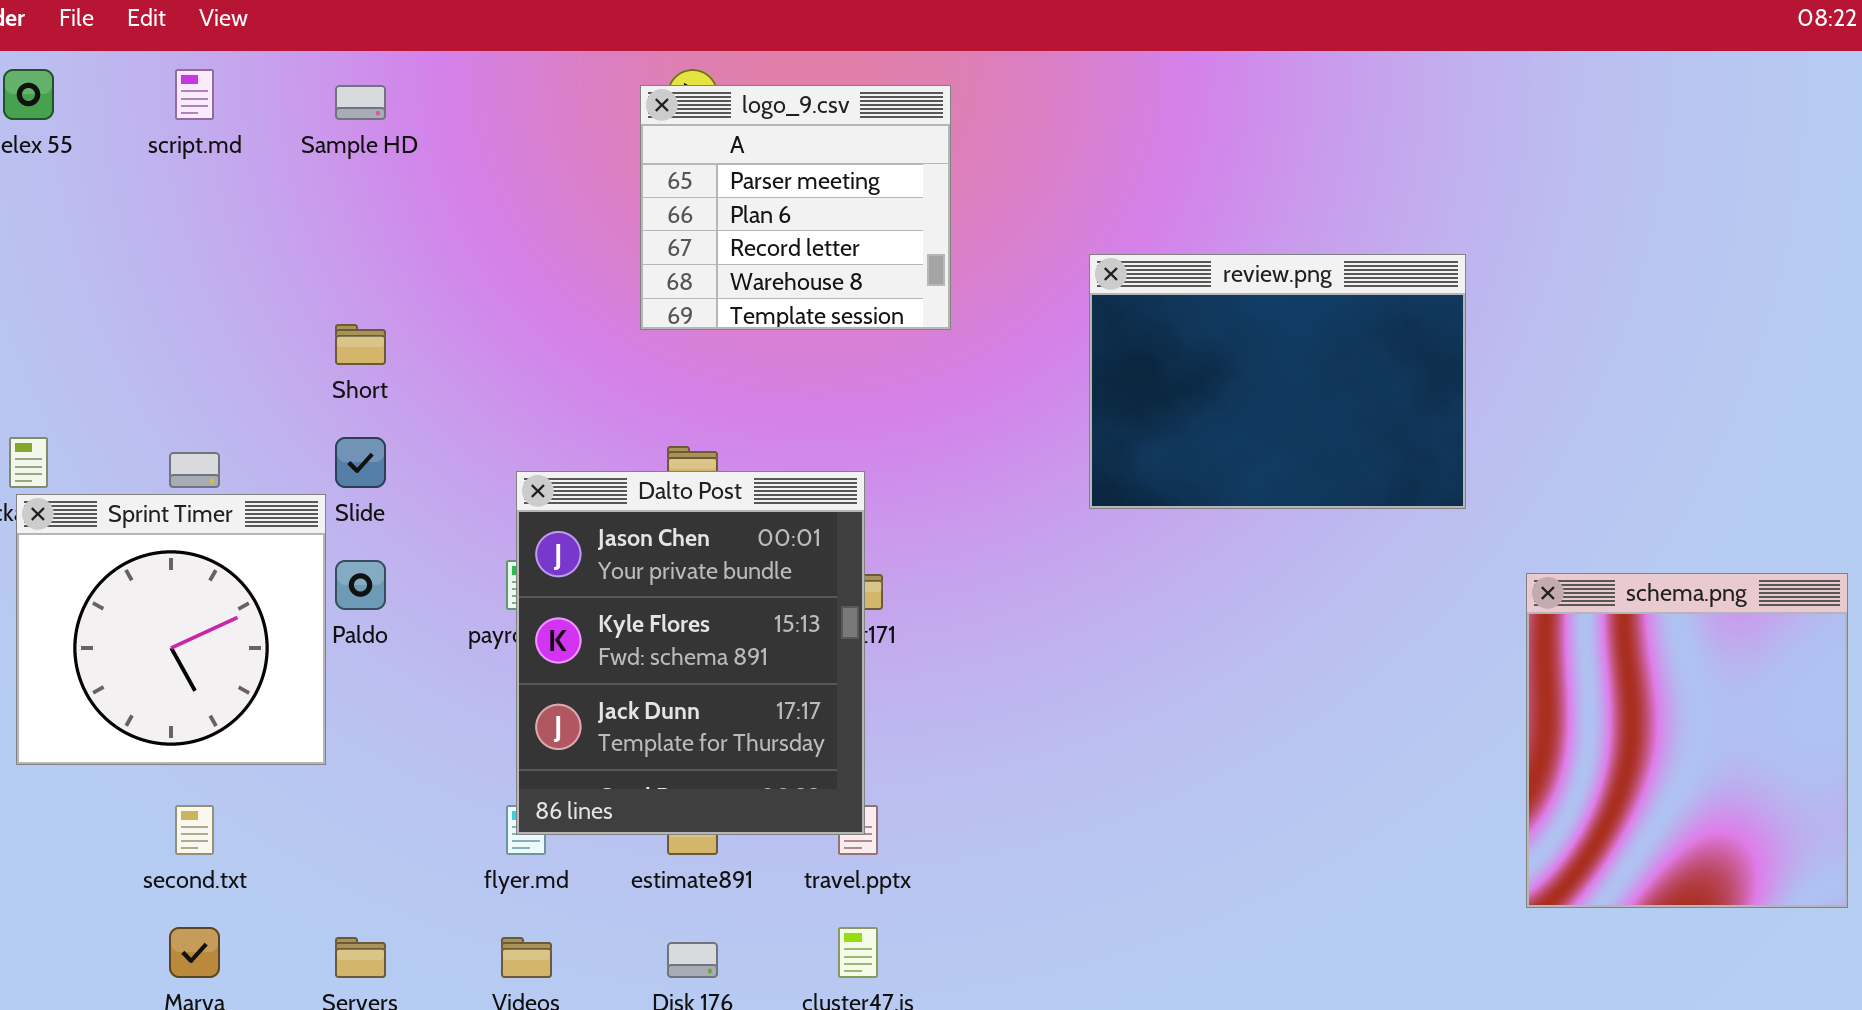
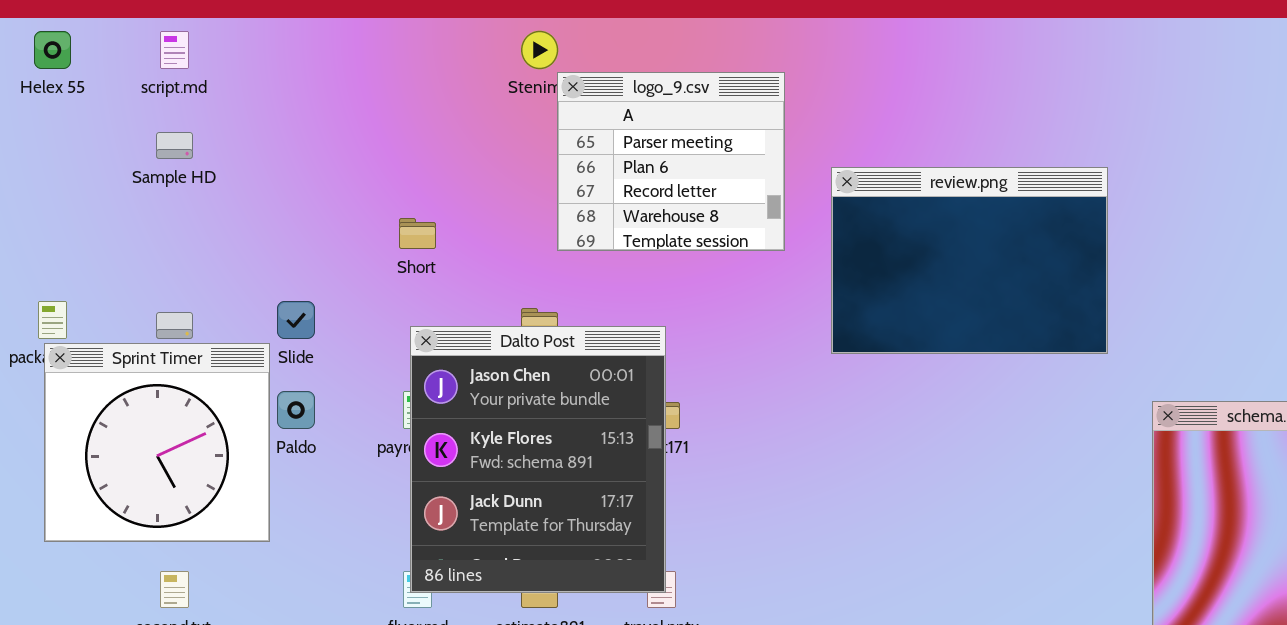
Sample HD: [335,85,386,120] -> [156,132,193,159], moved
logo_9.csv: [640,85,951,330] -> [557,72,785,251], moved
Short: [335,324,386,365] -> [399,218,436,249], moved

